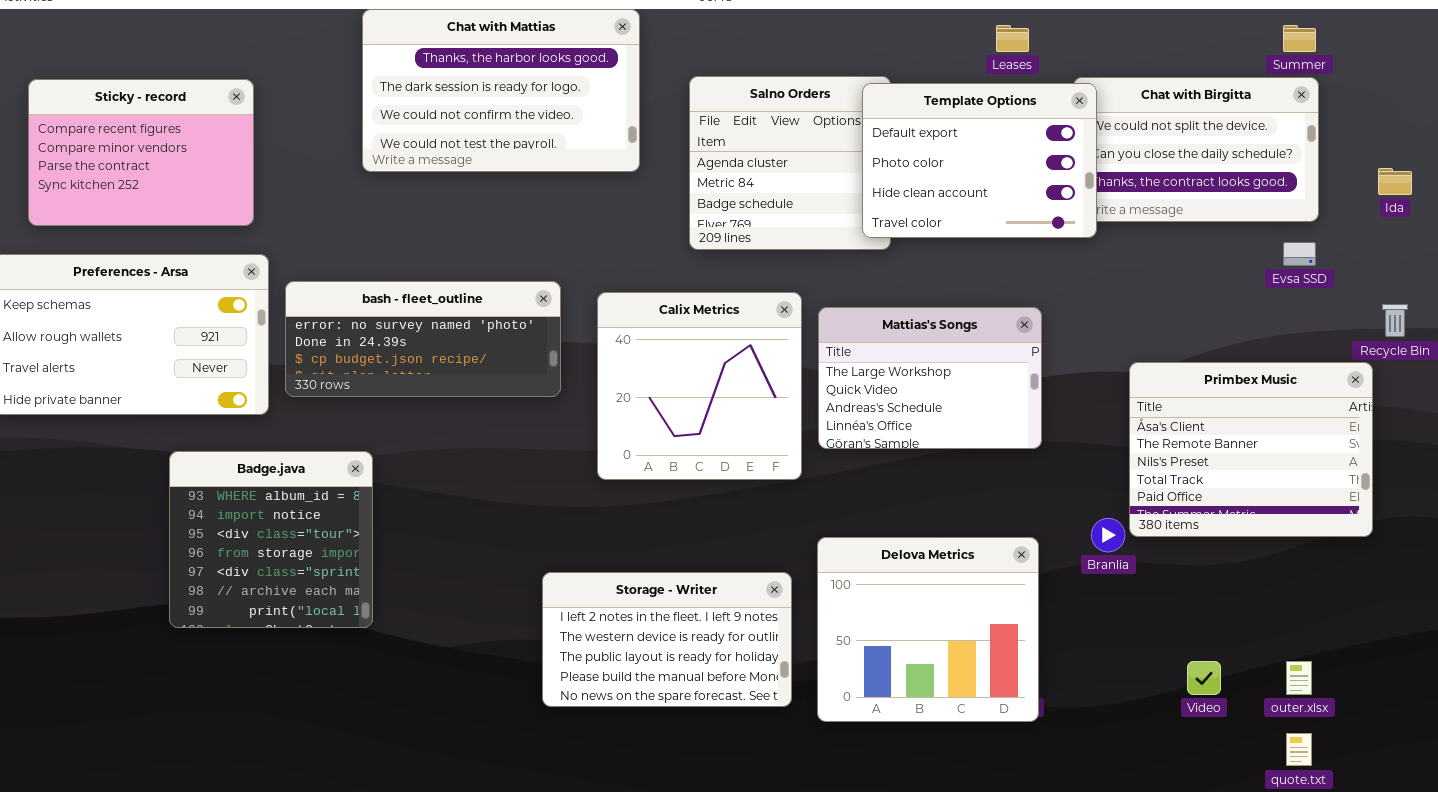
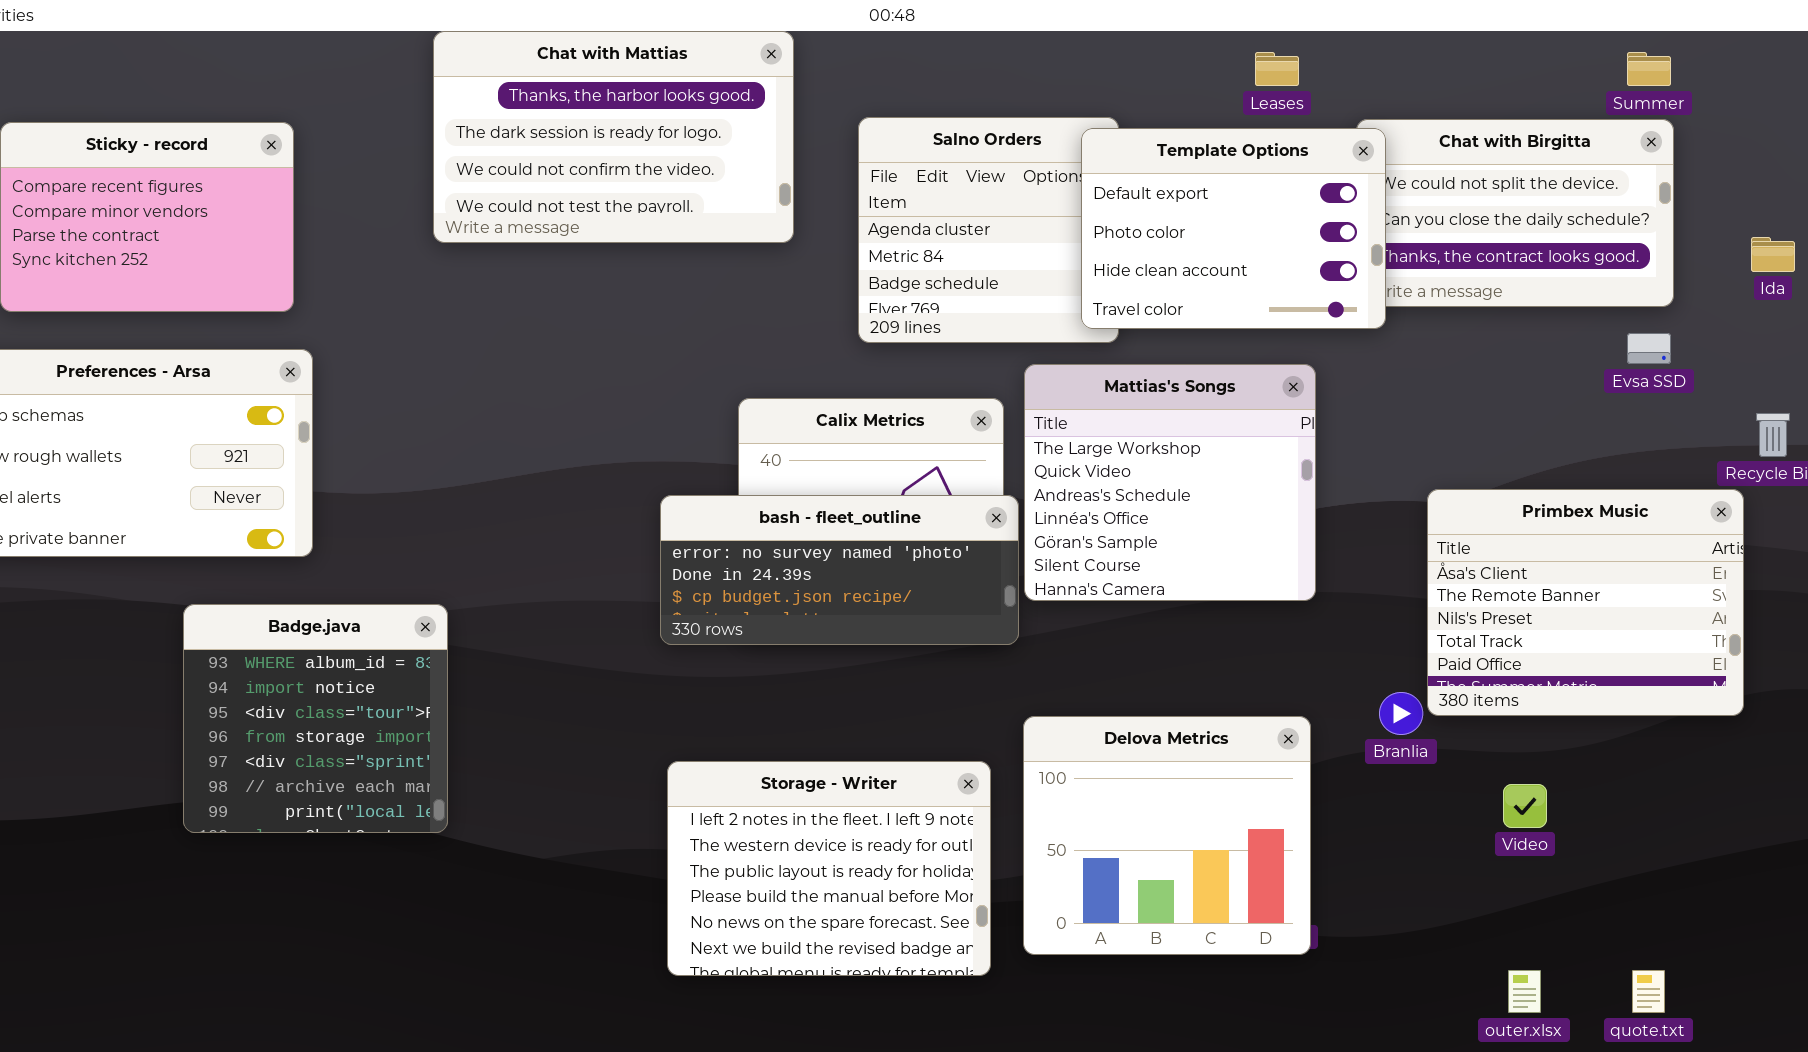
bash - fleet_outline: [285,281,561,397] -> [660,495,1019,645], moved
Mattias's Songs: [818,307,1042,449] -> [1024,364,1316,601], resized
Storage - Writer: [542,572,792,707] -> [667,761,991,976], resized
Video: [1187,661,1221,695] -> [1503,784,1547,828], moved
outer.xlsx: [1286,661,1312,695] -> [1508,970,1541,1013], moved

